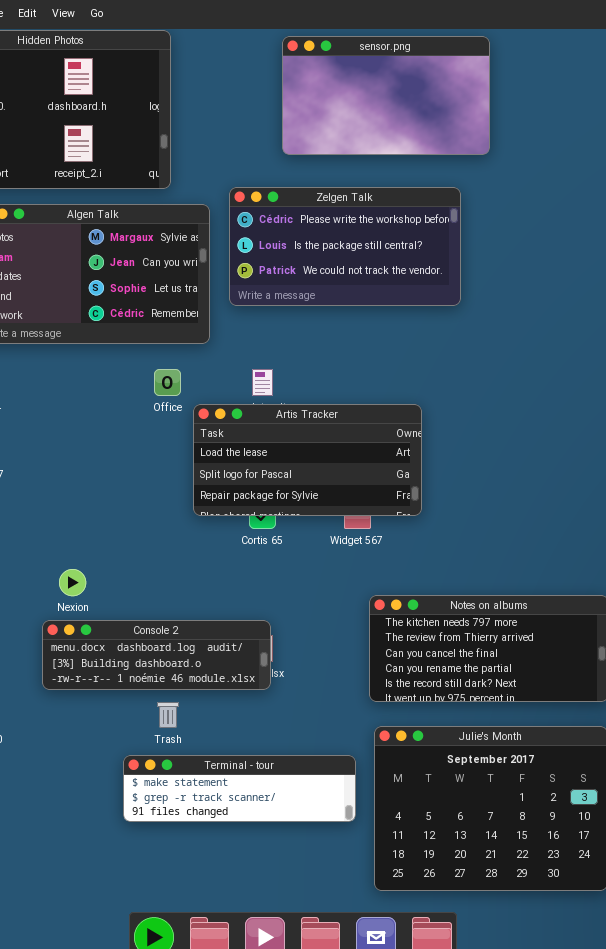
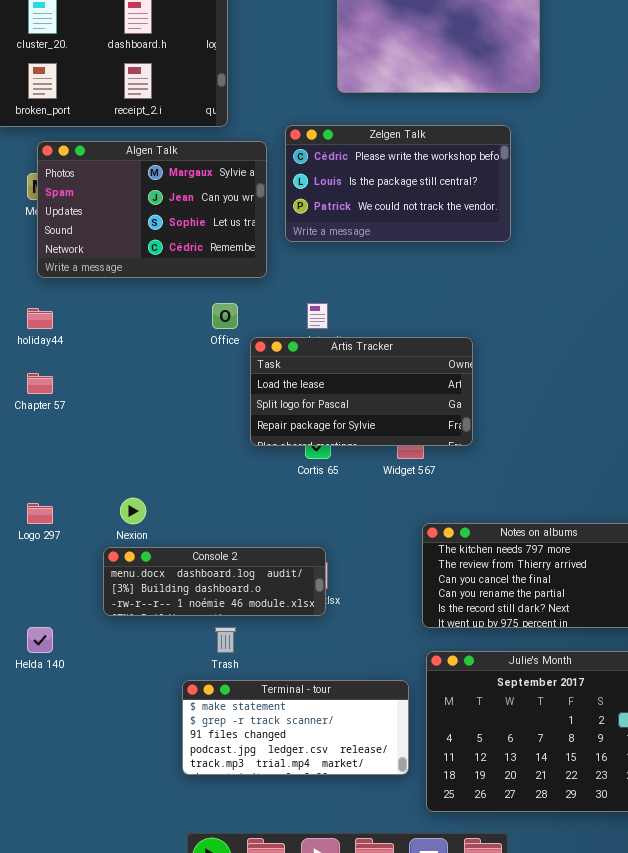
Terminal - tour: [123,755,356,822] -> [182,680,409,775], resized

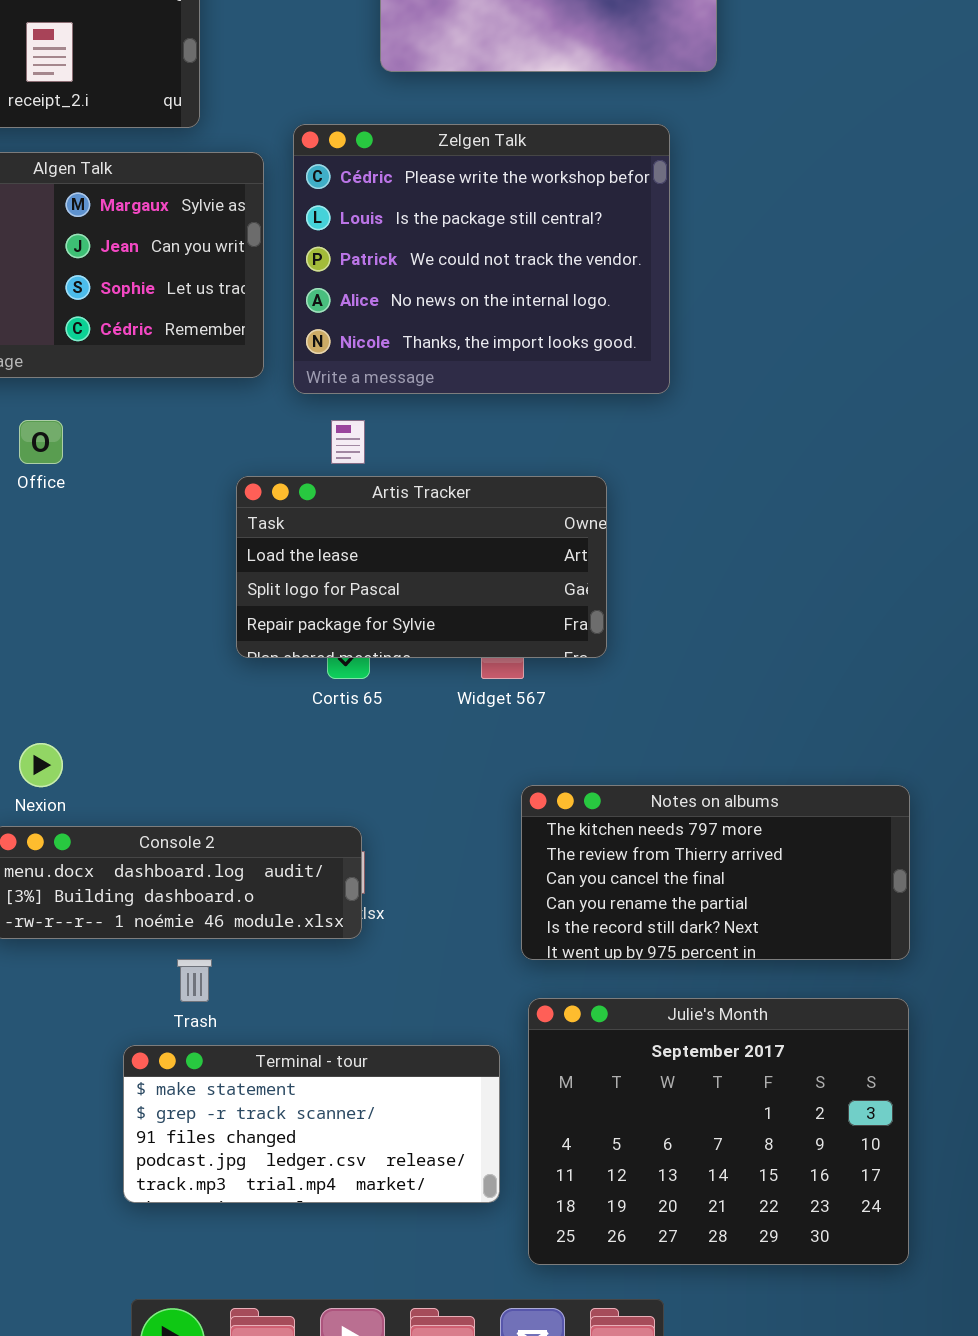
Zelgen Talk: [285,125,511,242] -> [293,124,670,394], resized
Office: [212,303,238,329] -> [19,420,63,464], moved

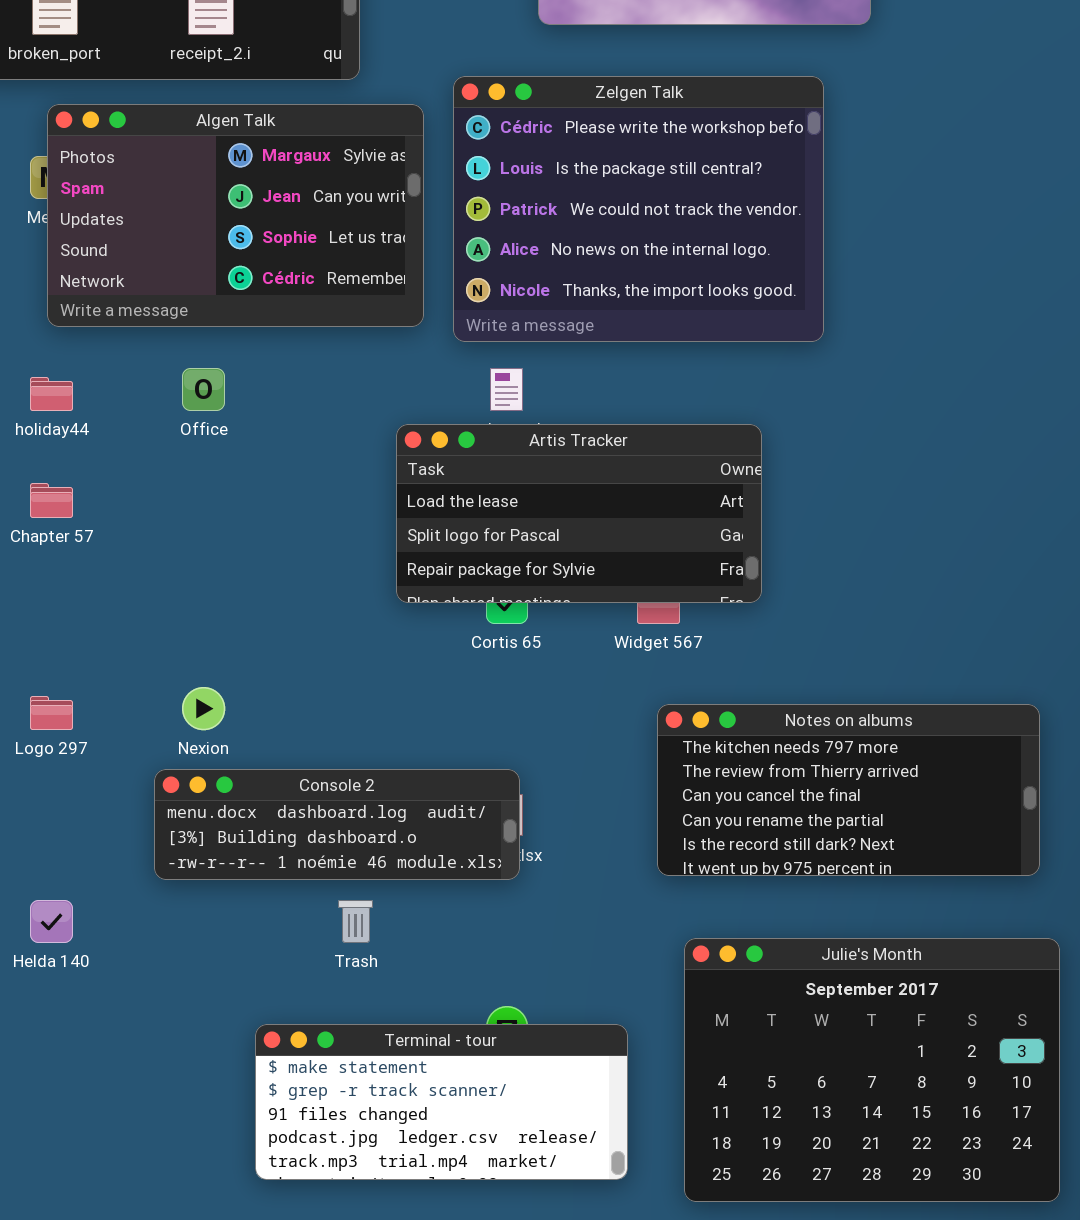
Notes on albums: [521,785,910,960] -> [657,704,1040,876], moved
Terminal - tour: [123,1045,500,1203] -> [255,1024,628,1180], moved

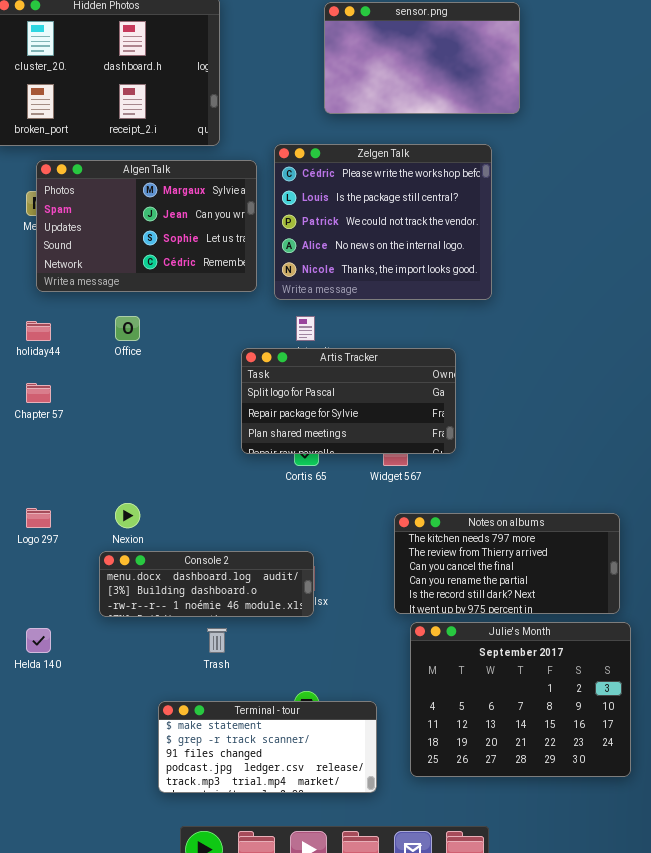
Artis Tracker: [396,424,762,603] -> [241,348,456,454], scrolled down 1 row
Julie's Month: [684,938,1060,1202] -> [410,622,631,777], moved

